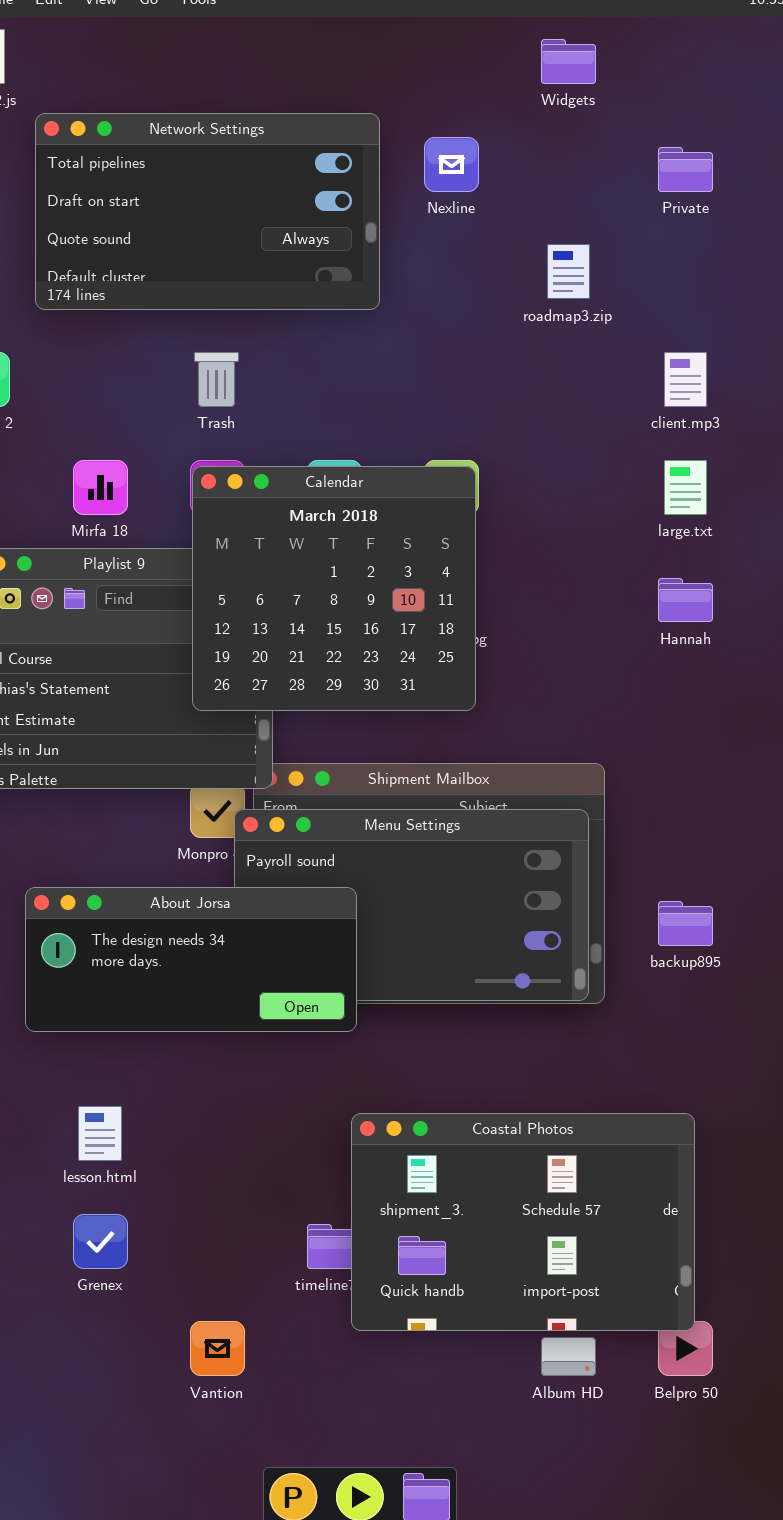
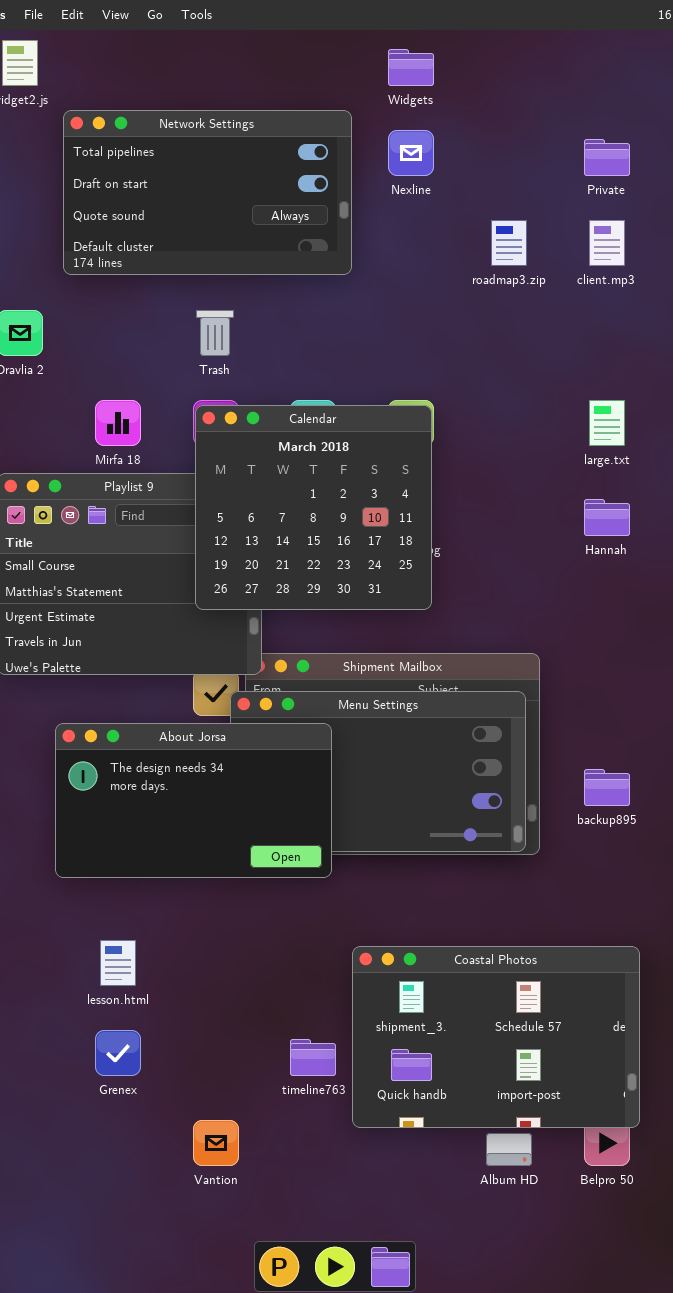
Widgets: [541,39,596,84] -> [388,49,434,86], moved
client.mp3: [664,352,707,407] -> [589,220,625,266], moved
About Jorsa: [25,887,357,1032] -> [55,723,332,878], resized
Coastal Photos: [351,1113,695,1331] -> [352,946,640,1128], moved

